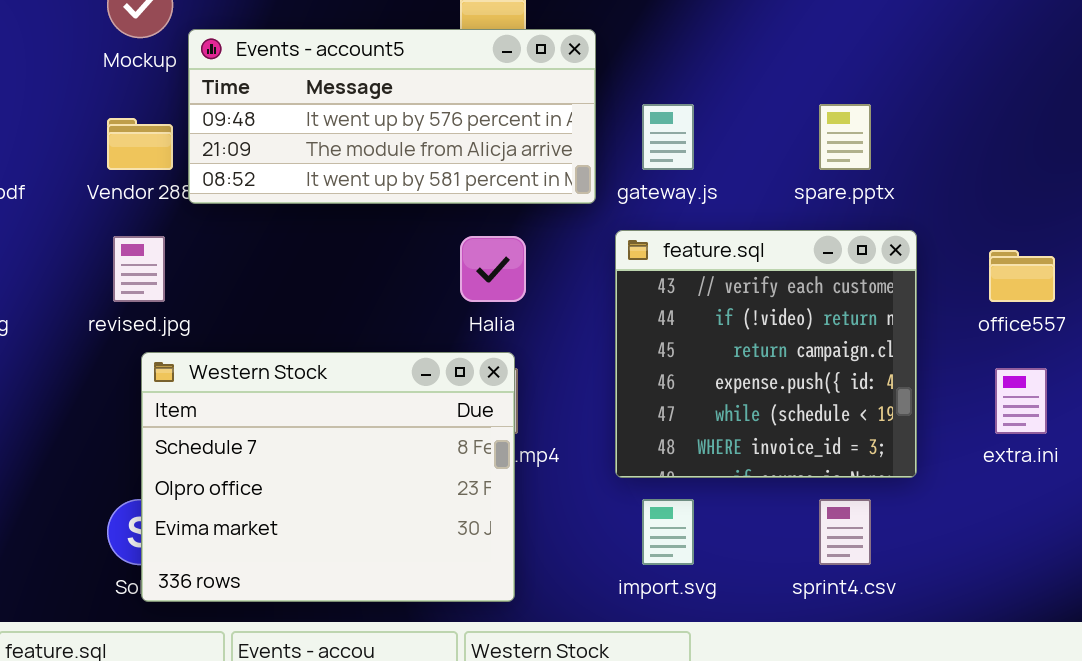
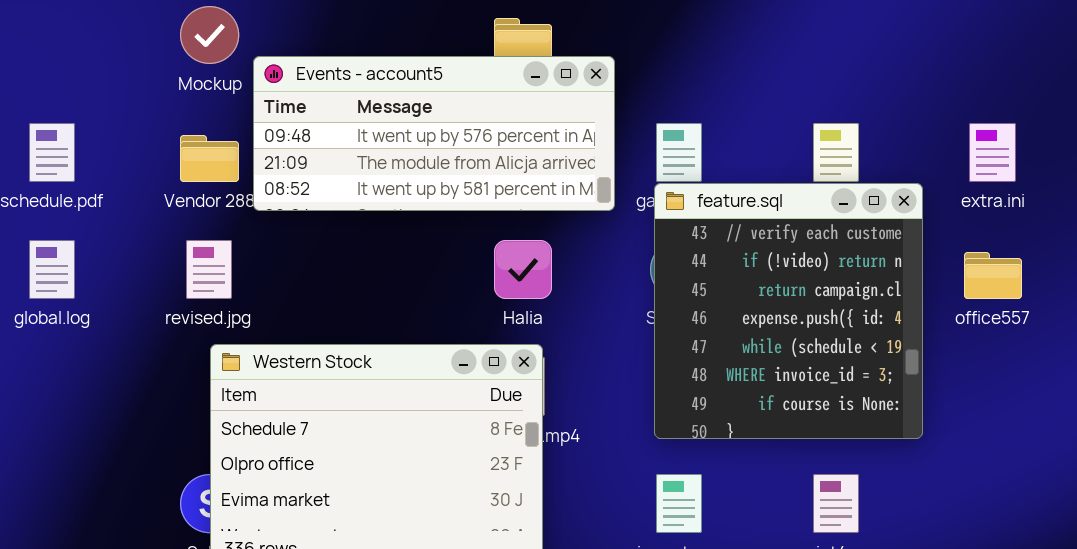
feature.sql: [615,230,917,478] -> [654,183,923,439], moved, resized
extra.ini: [995,368,1047,434] -> [969,123,1016,182], moved

